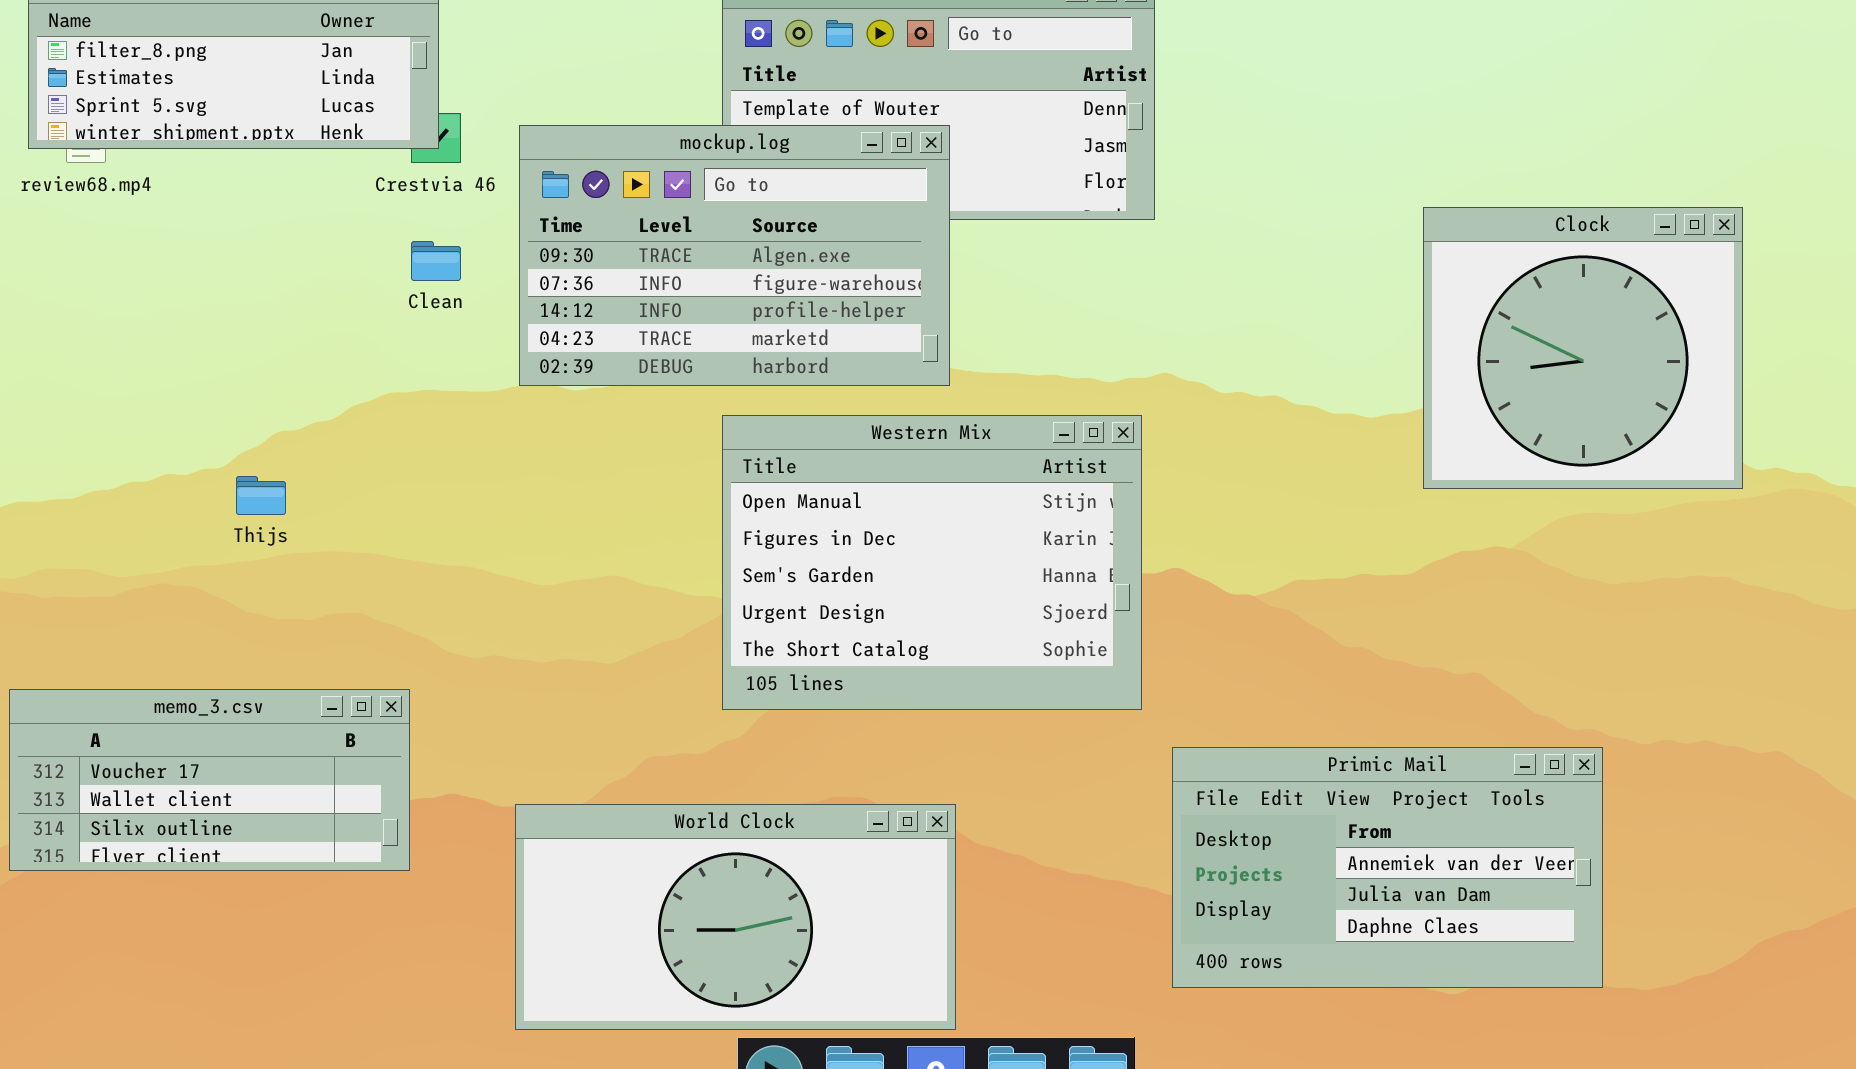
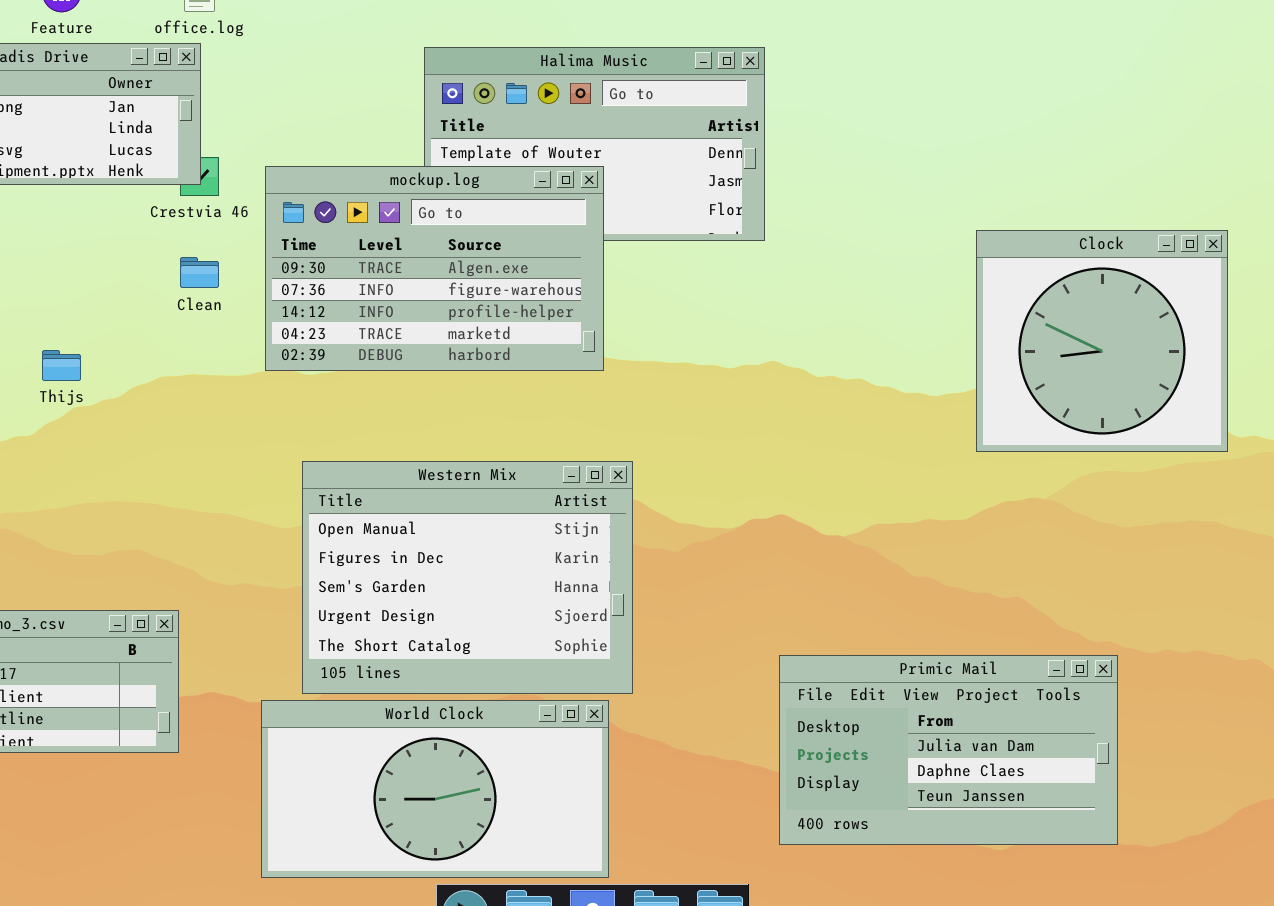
Western Mix: [722,415,1142,710] -> [302,461,633,694], moved
Thijs: [236,476,286,515] -> [42,350,81,381], moved
Primic Mail: [1172,747,1603,988] -> [779,655,1118,845], scrolled down 1 row

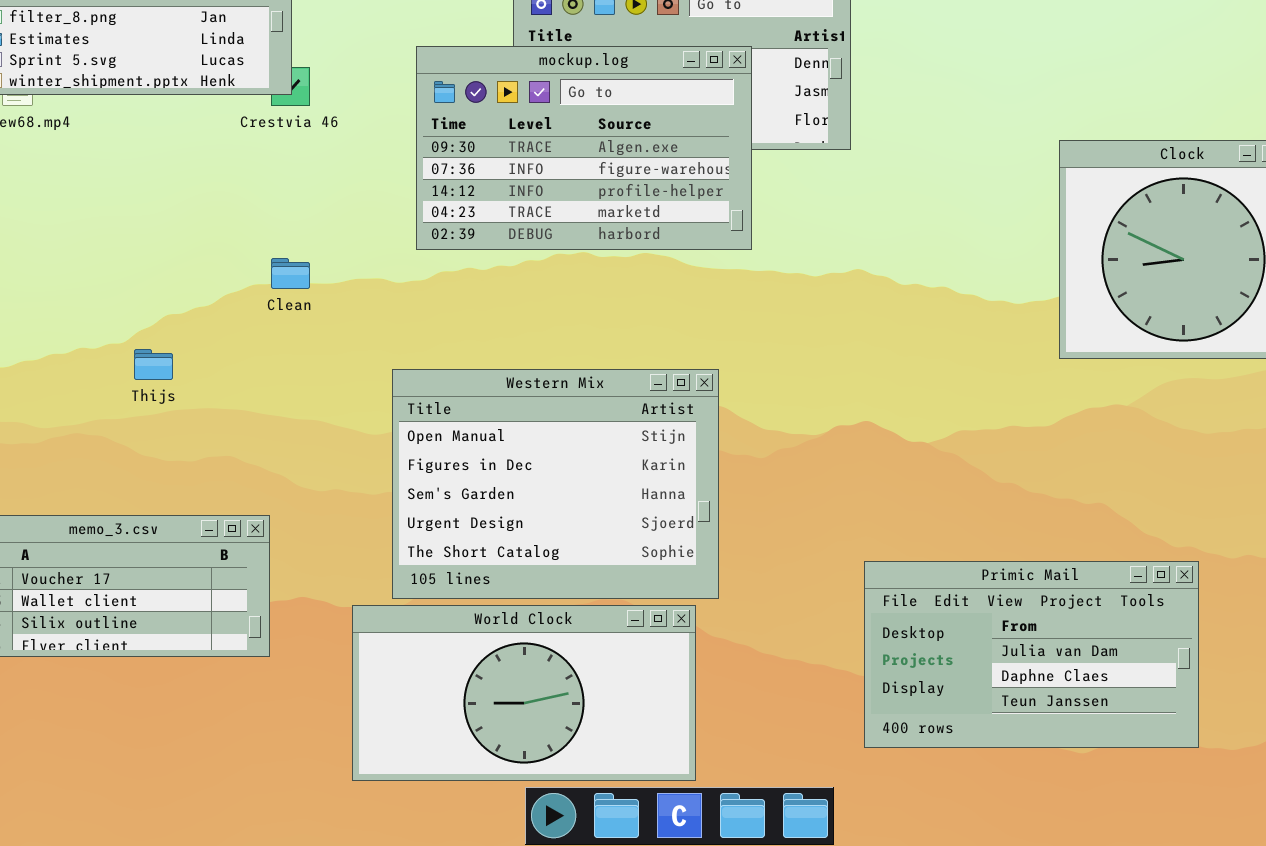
mockup.log: [265,166,604,371] -> [416,46,752,250], moved
Clean: [180,257,219,288] -> [271,258,310,289], moved
Thijs: [42,350,81,381] -> [134,349,173,380], moved

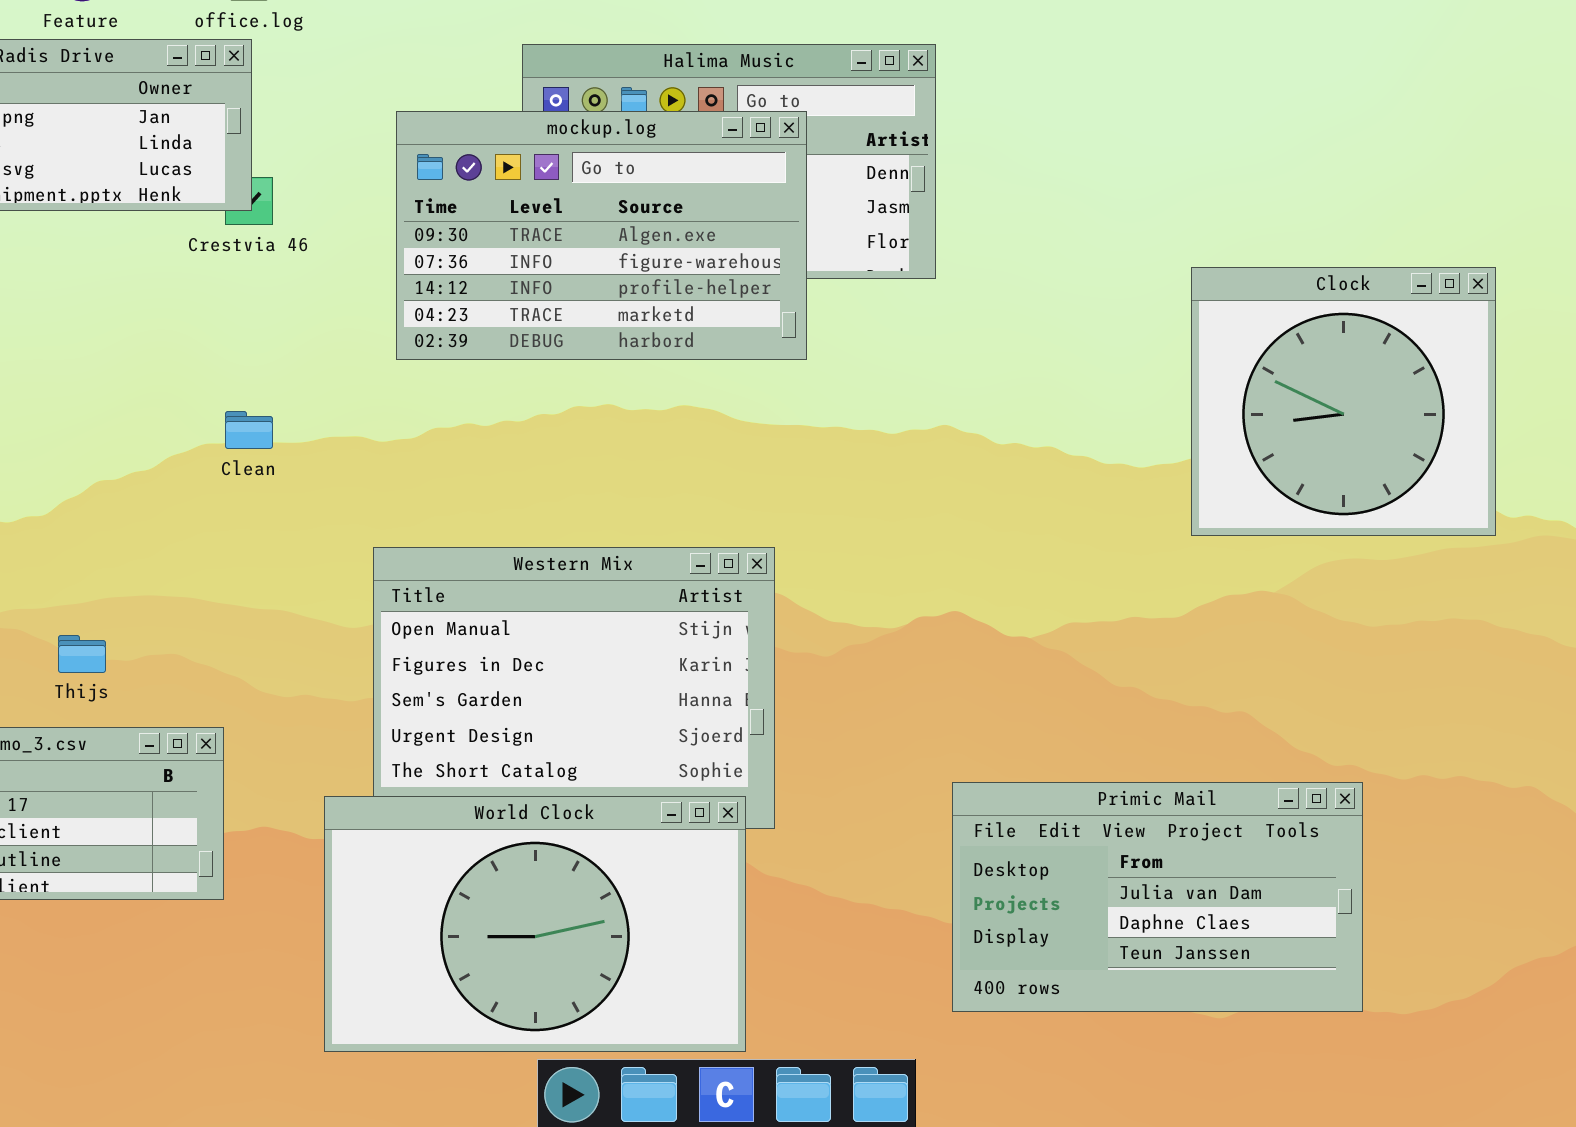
mockup.log: [416,46,752,250] -> [396,111,807,360], moved
Thijs: [134,349,173,380] -> [58,635,106,673], moved
World Clock: [352,605,696,781] -> [324,796,746,1052], resized

